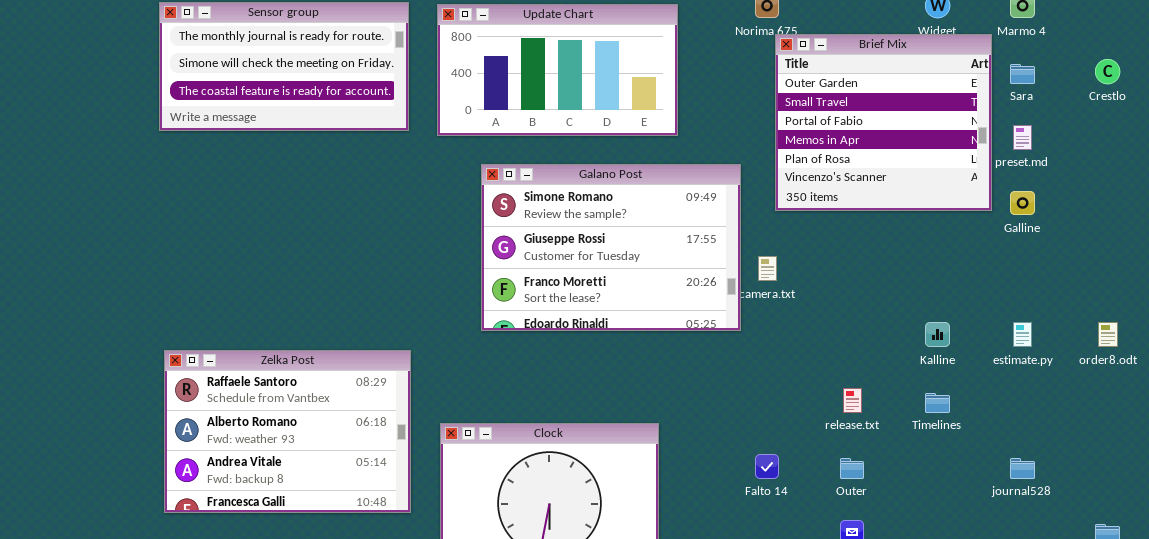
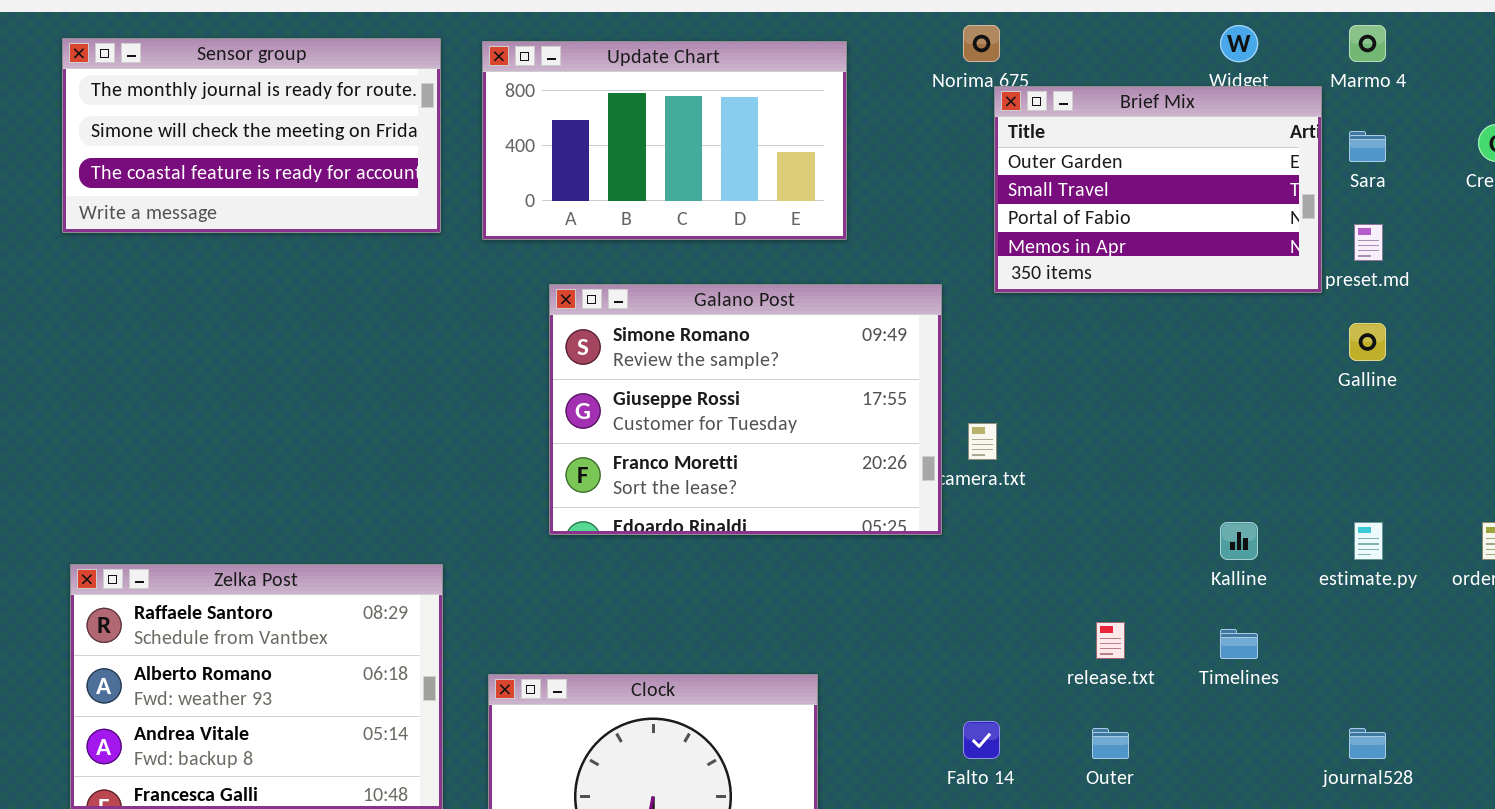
Brief Mix: [775,34,992,211] -> [994,86,1322,293], resized

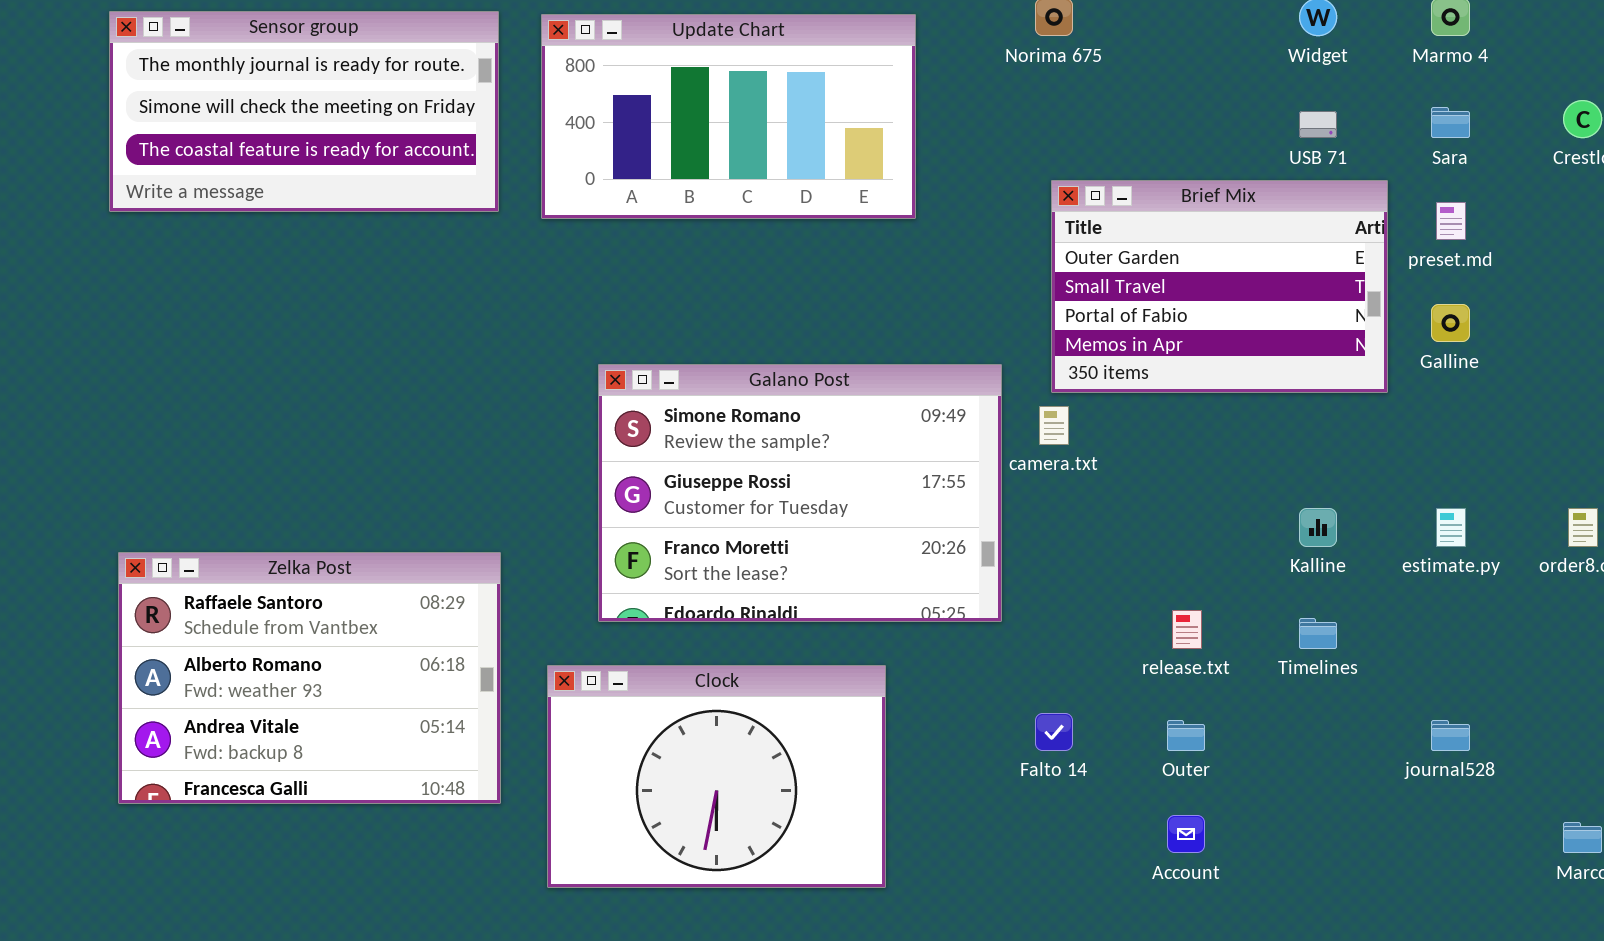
Brief Mix: [994,86,1322,293] -> [1051,180,1388,393], moved
Galano Post: [549,284,942,535] -> [598,364,1002,622], moved

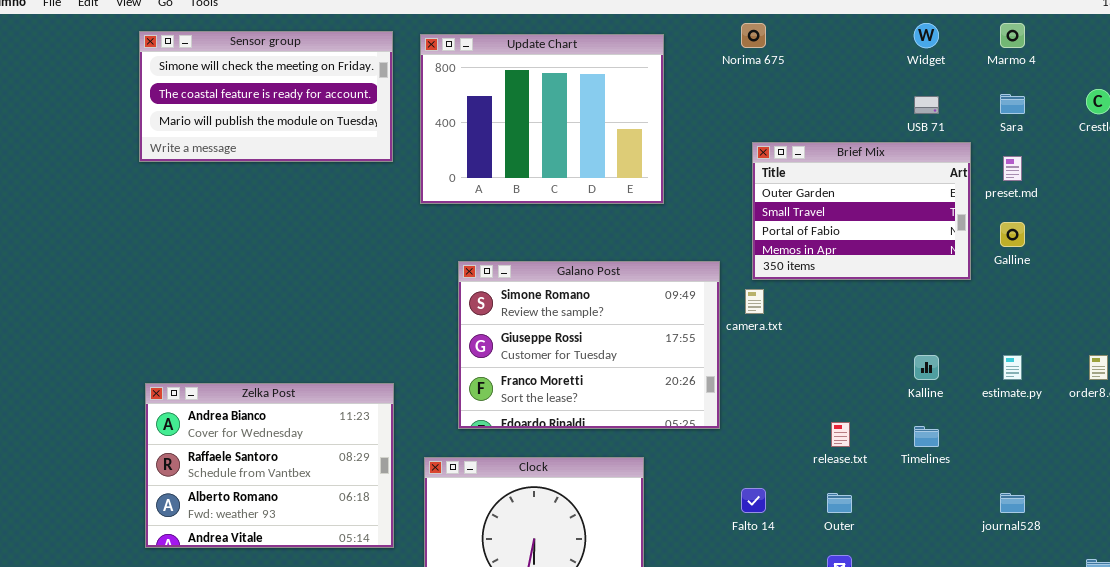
Sensor group: [109,11,499,212] -> [139,31,393,162], scrolled down 1 row
Update Chart: [541,14,916,219] -> [420,34,664,204], resized
Zelka Post: [118,552,501,804] -> [145,383,394,548], scrolled up 1 row

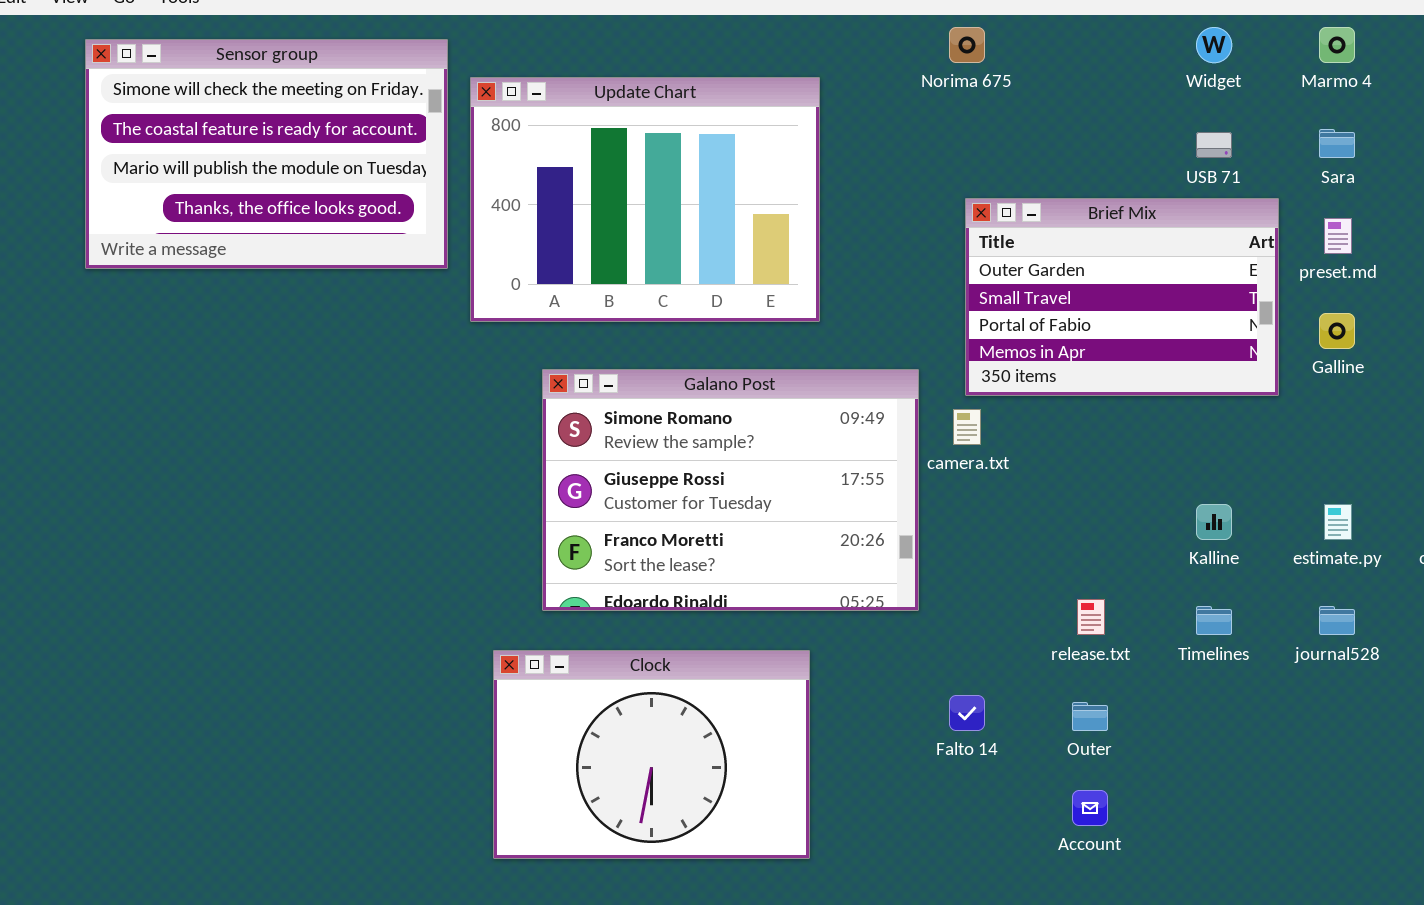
Sensor group: [139,31,393,162] -> [85,39,448,269], resized
Update Chart: [420,34,664,204] -> [470,77,820,322], moved
Zelka Post: [145,383,394,548] -> none, closed
journal528: [1000,493,1025,513] -> [1319,606,1355,635], moved

